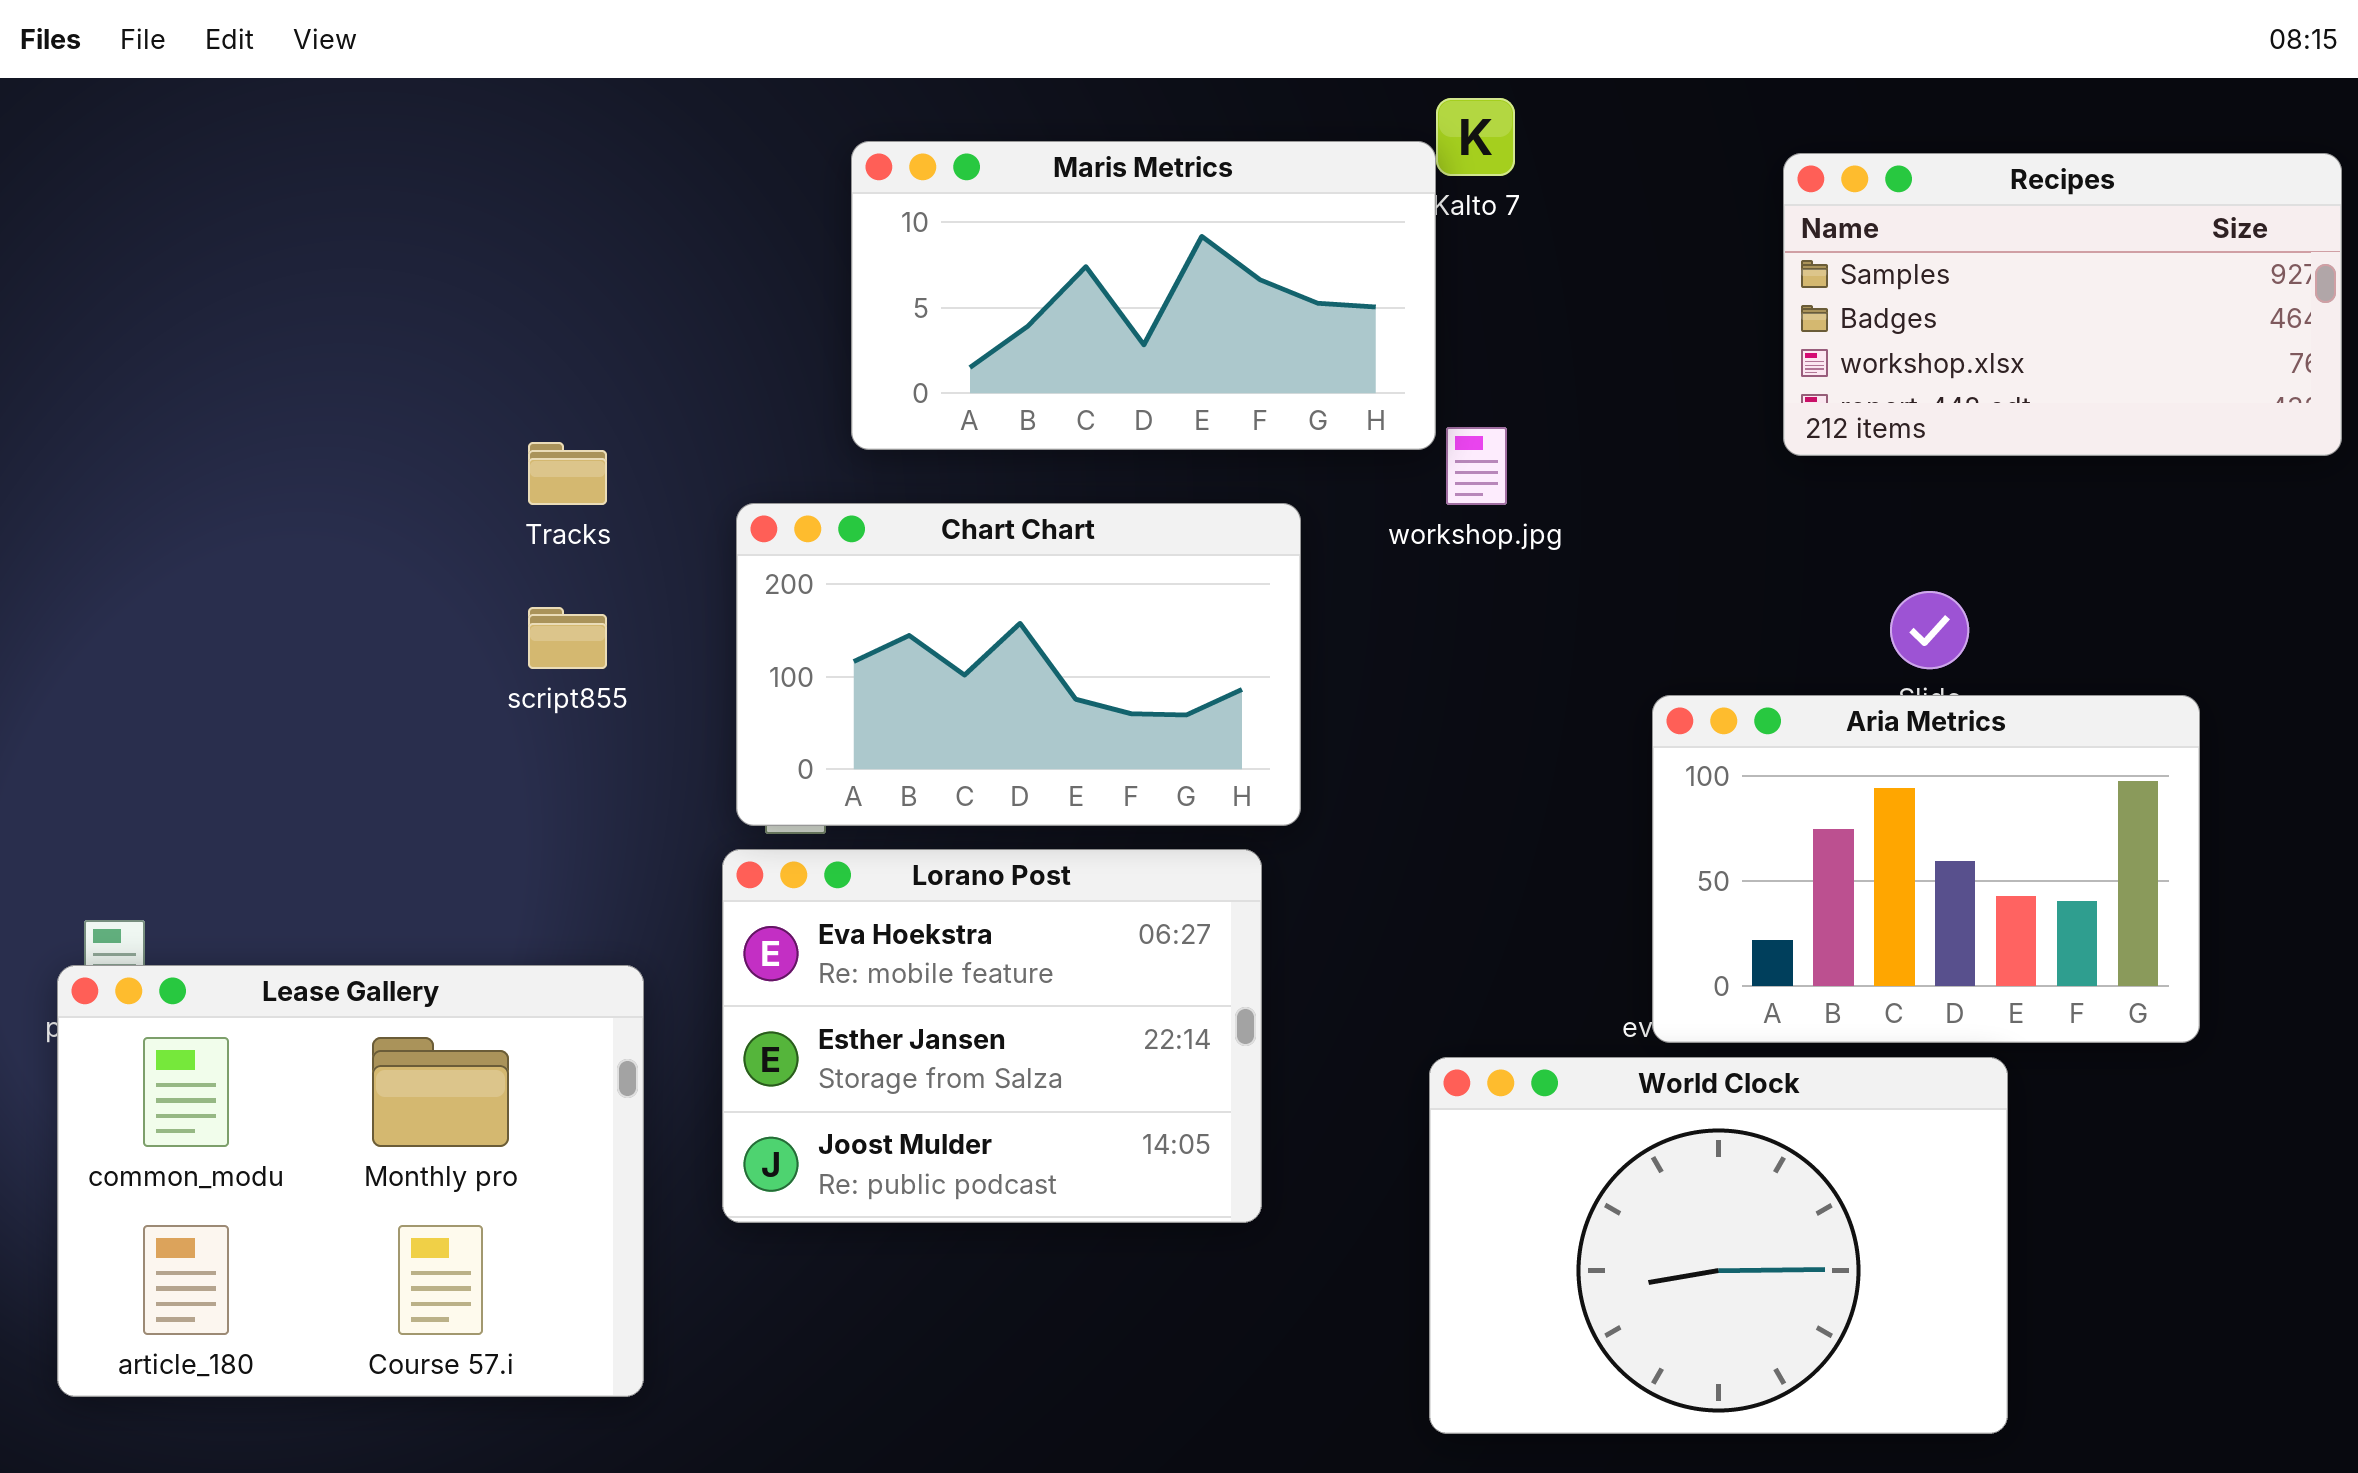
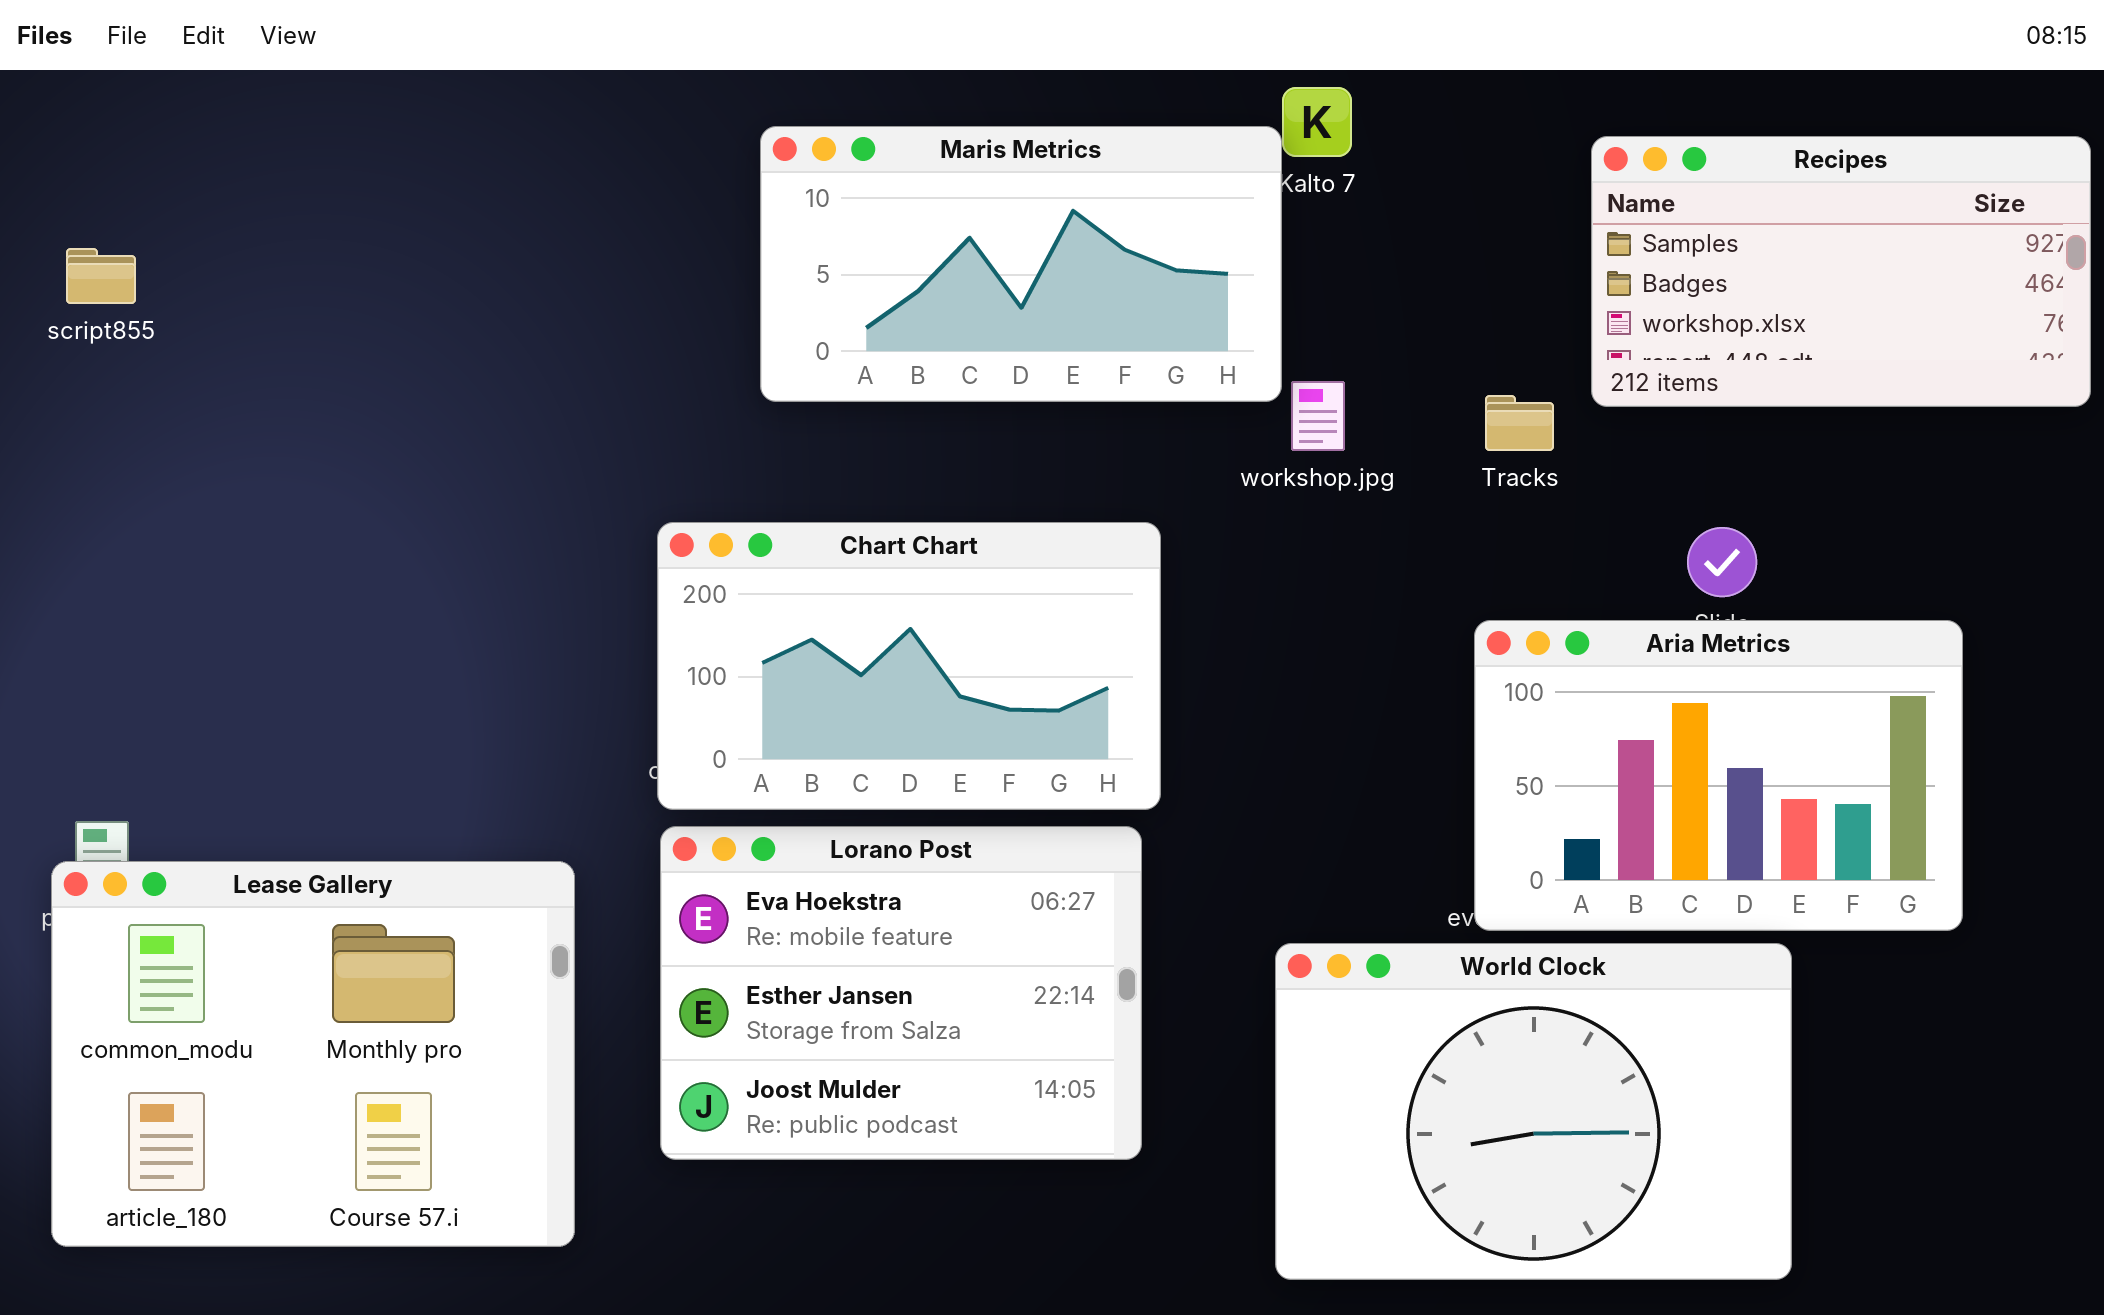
Tracks: [528,442,607,505] -> [1485,395,1554,451], moved
Chart Chart: [736,503,1301,826] -> [657,522,1161,810], moved
script855: [528,607,607,669] -> [66,248,136,304], moved
Lorano Post: [722,849,1262,1223] -> [660,826,1142,1160], moved

